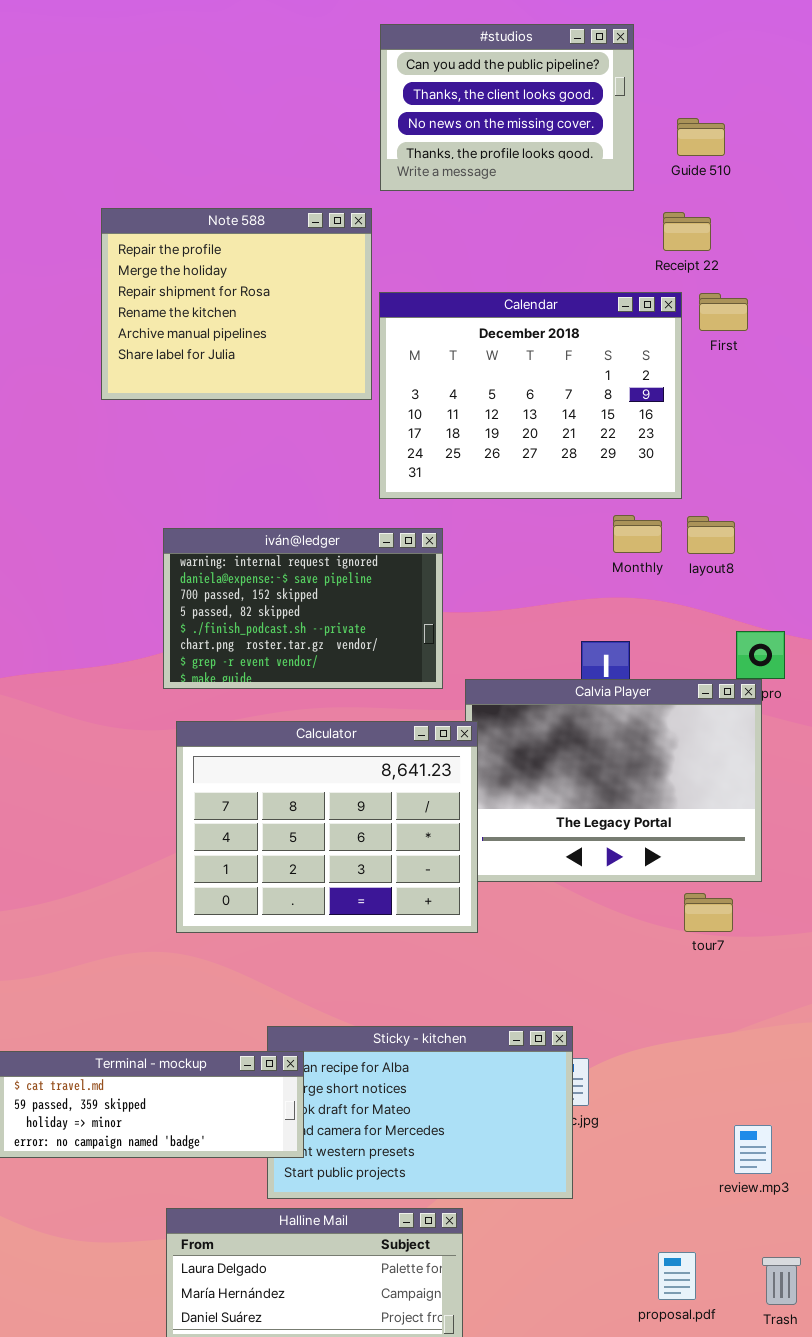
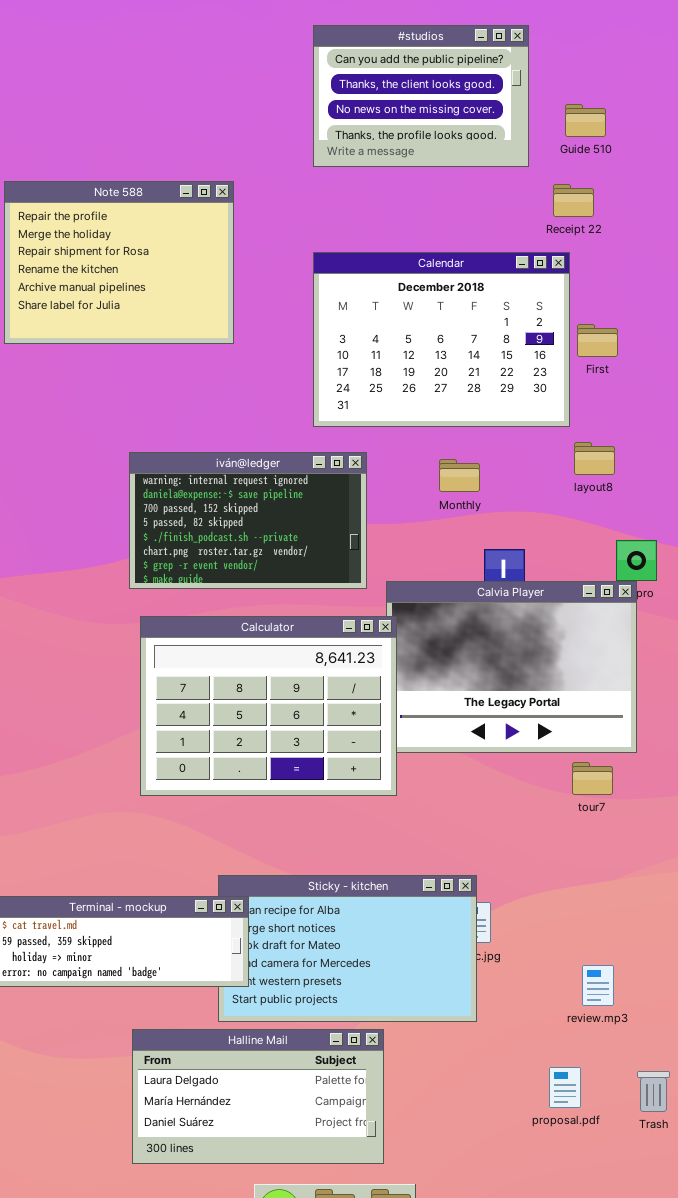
Note 588: [101,208,372,400] -> [4,181,234,344], moved
First: [699,293,748,331] -> [577,324,618,357], moved
Monthly: [613,515,662,553] -> [439,459,480,492], moved
review.mp3: [734,1125,772,1174] -> [582,965,614,1006], moved

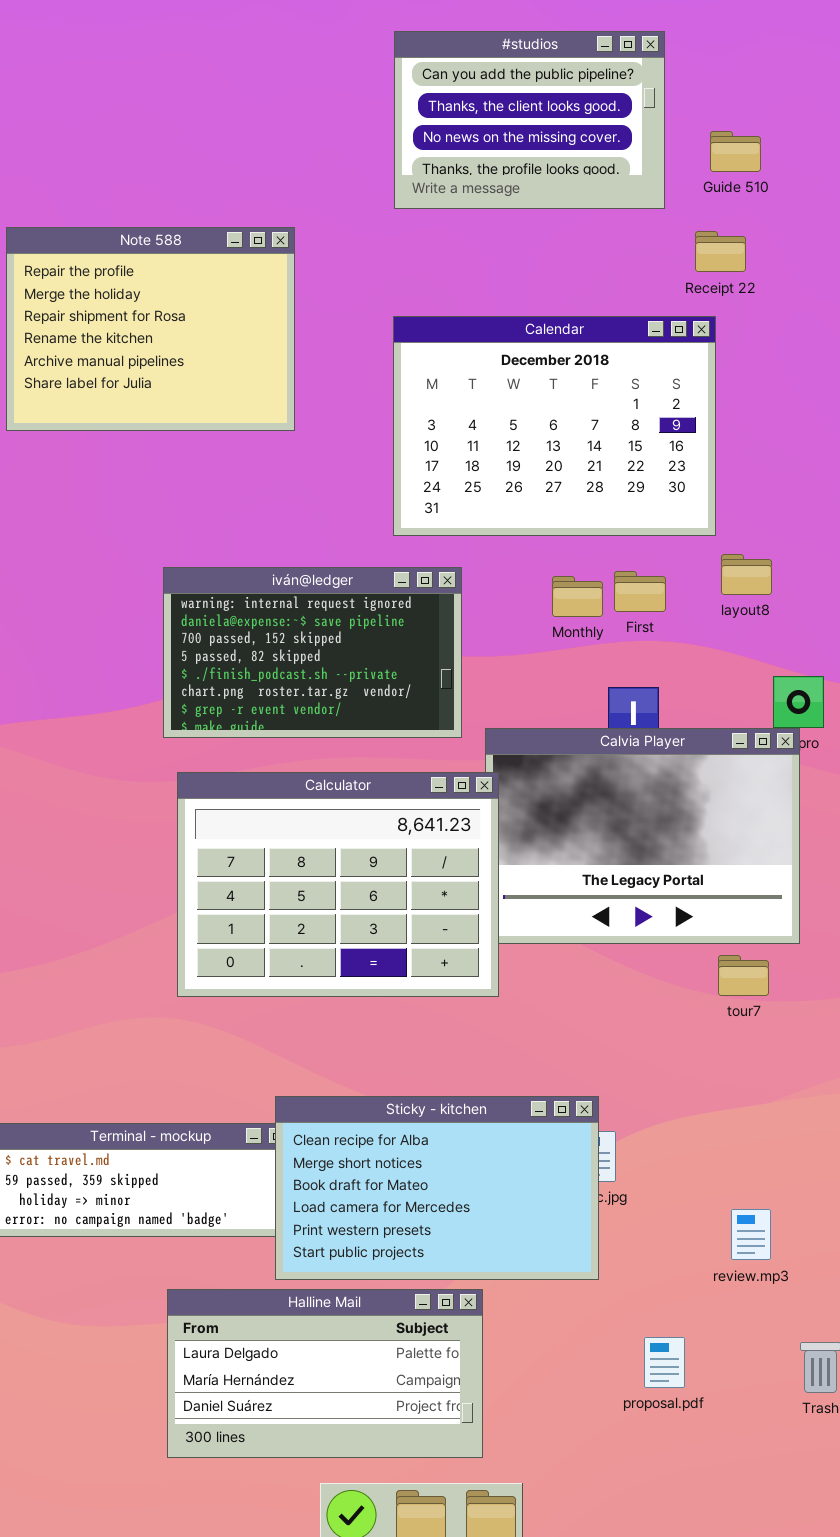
First: [577,324,618,357] -> [614,571,666,612], moved
Sticky - kitchen: [218,875,477,1022] -> [275,1096,599,1280], raised
proposal.pdf: [549,1067,581,1108] -> [644,1337,685,1388], moved

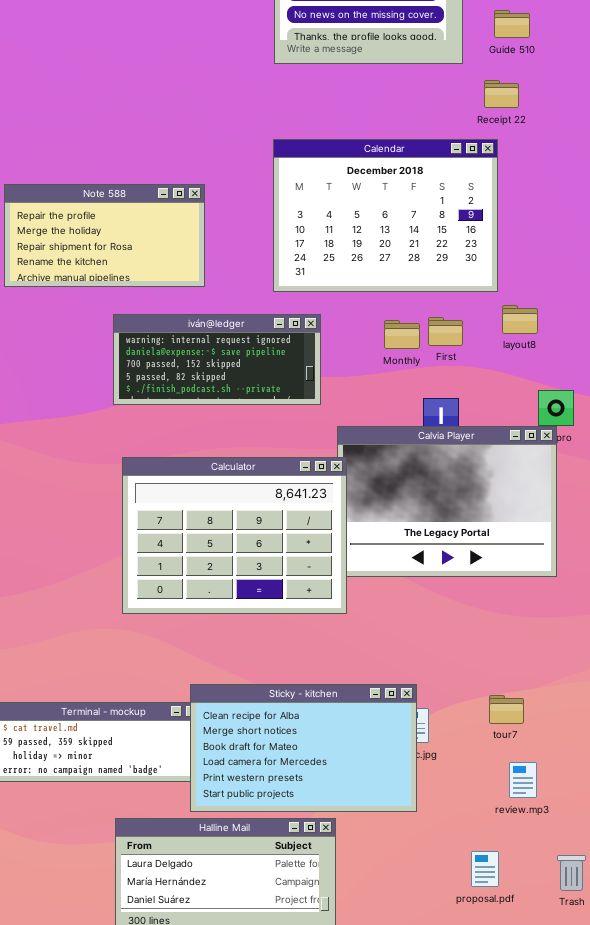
Note 588: [6,227,295,431] -> [4,184,205,287], moved, resized
iván@ledger: [163,567,462,738] -> [113,314,321,405], resized
tour7: [718,955,769,996] -> [489,695,524,724], moved
proposal.pdf: [644,1337,685,1388] -> [471,851,499,887], moved

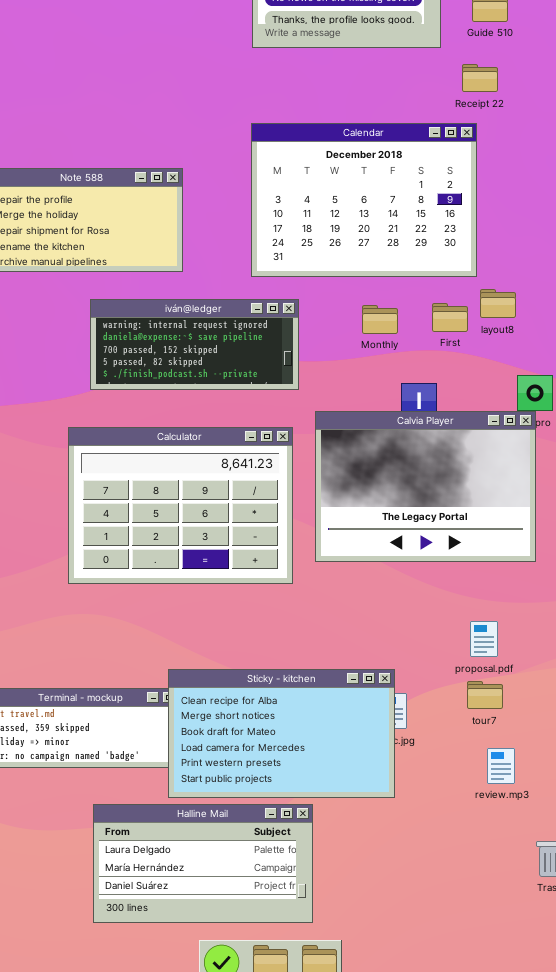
First: [428,317,463,346] -> [432,303,468,332], moved
Calculator: [122,457,347,614] -> [68,427,293,584], moved
proposal.pdf: [471,851,499,887] -> [470,621,498,657], moved

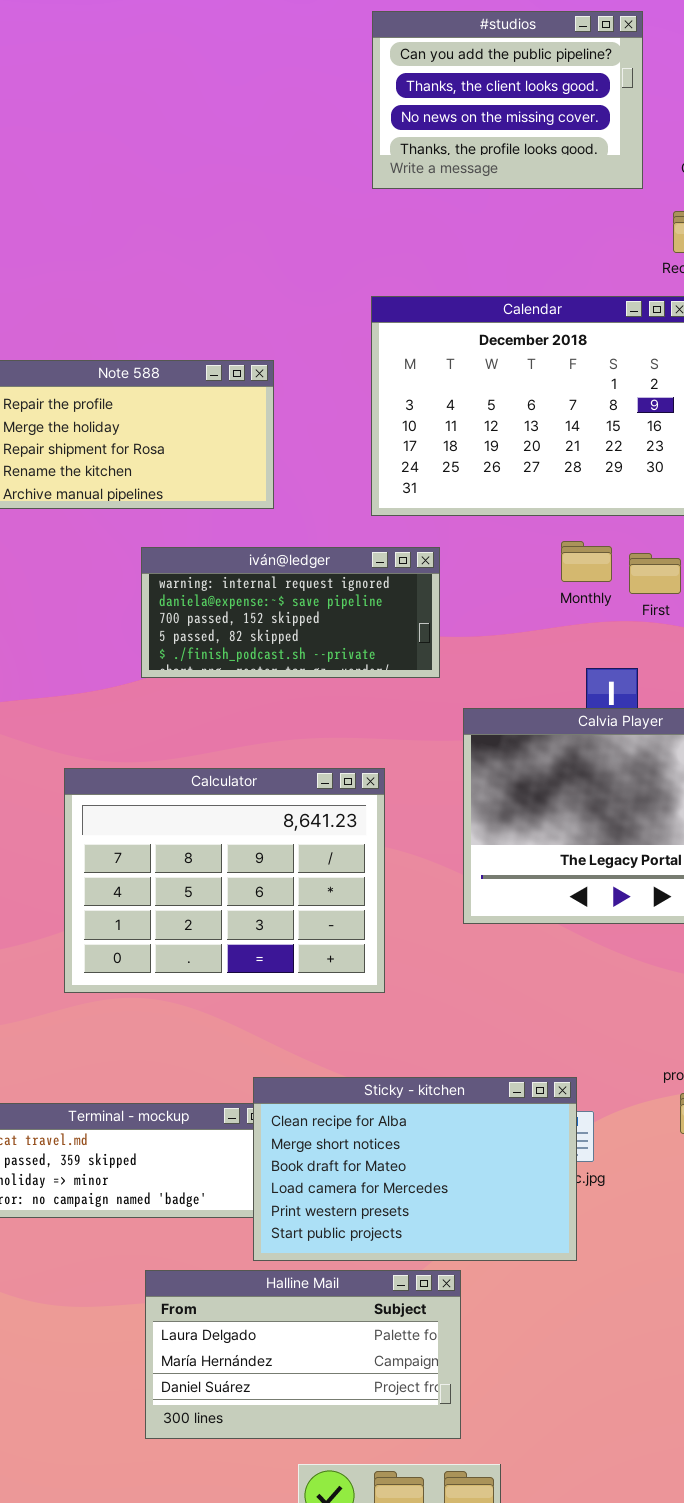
Monthly: [362,305,398,334] -> [561,541,612,582], moved
Calculator: [68,427,293,584] -> [64,768,385,993], moved

